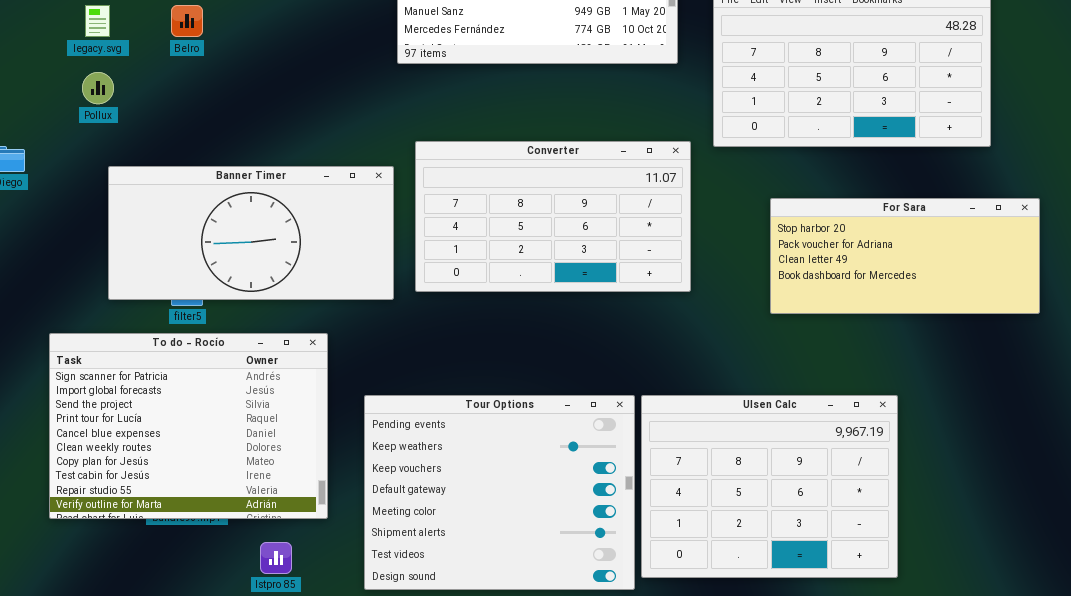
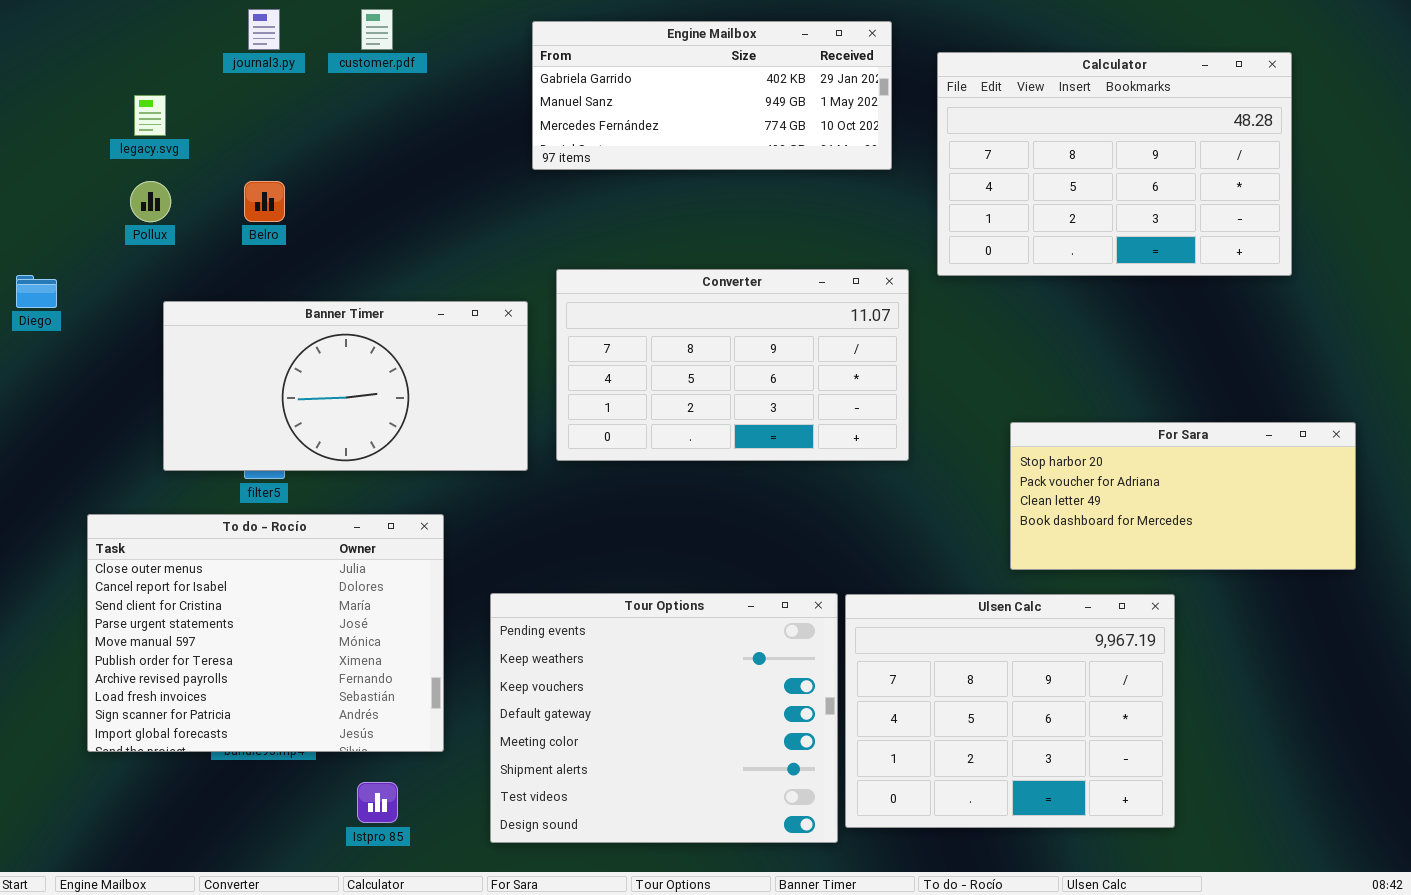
Belro: [171,5,203,37] -> [244,181,285,222], moved
For Sara: [770,198,1040,314] -> [1010,422,1356,570], moved
To do - Rocío: [49,333,328,519] -> [87,514,444,752], scrolled up 8 rows

